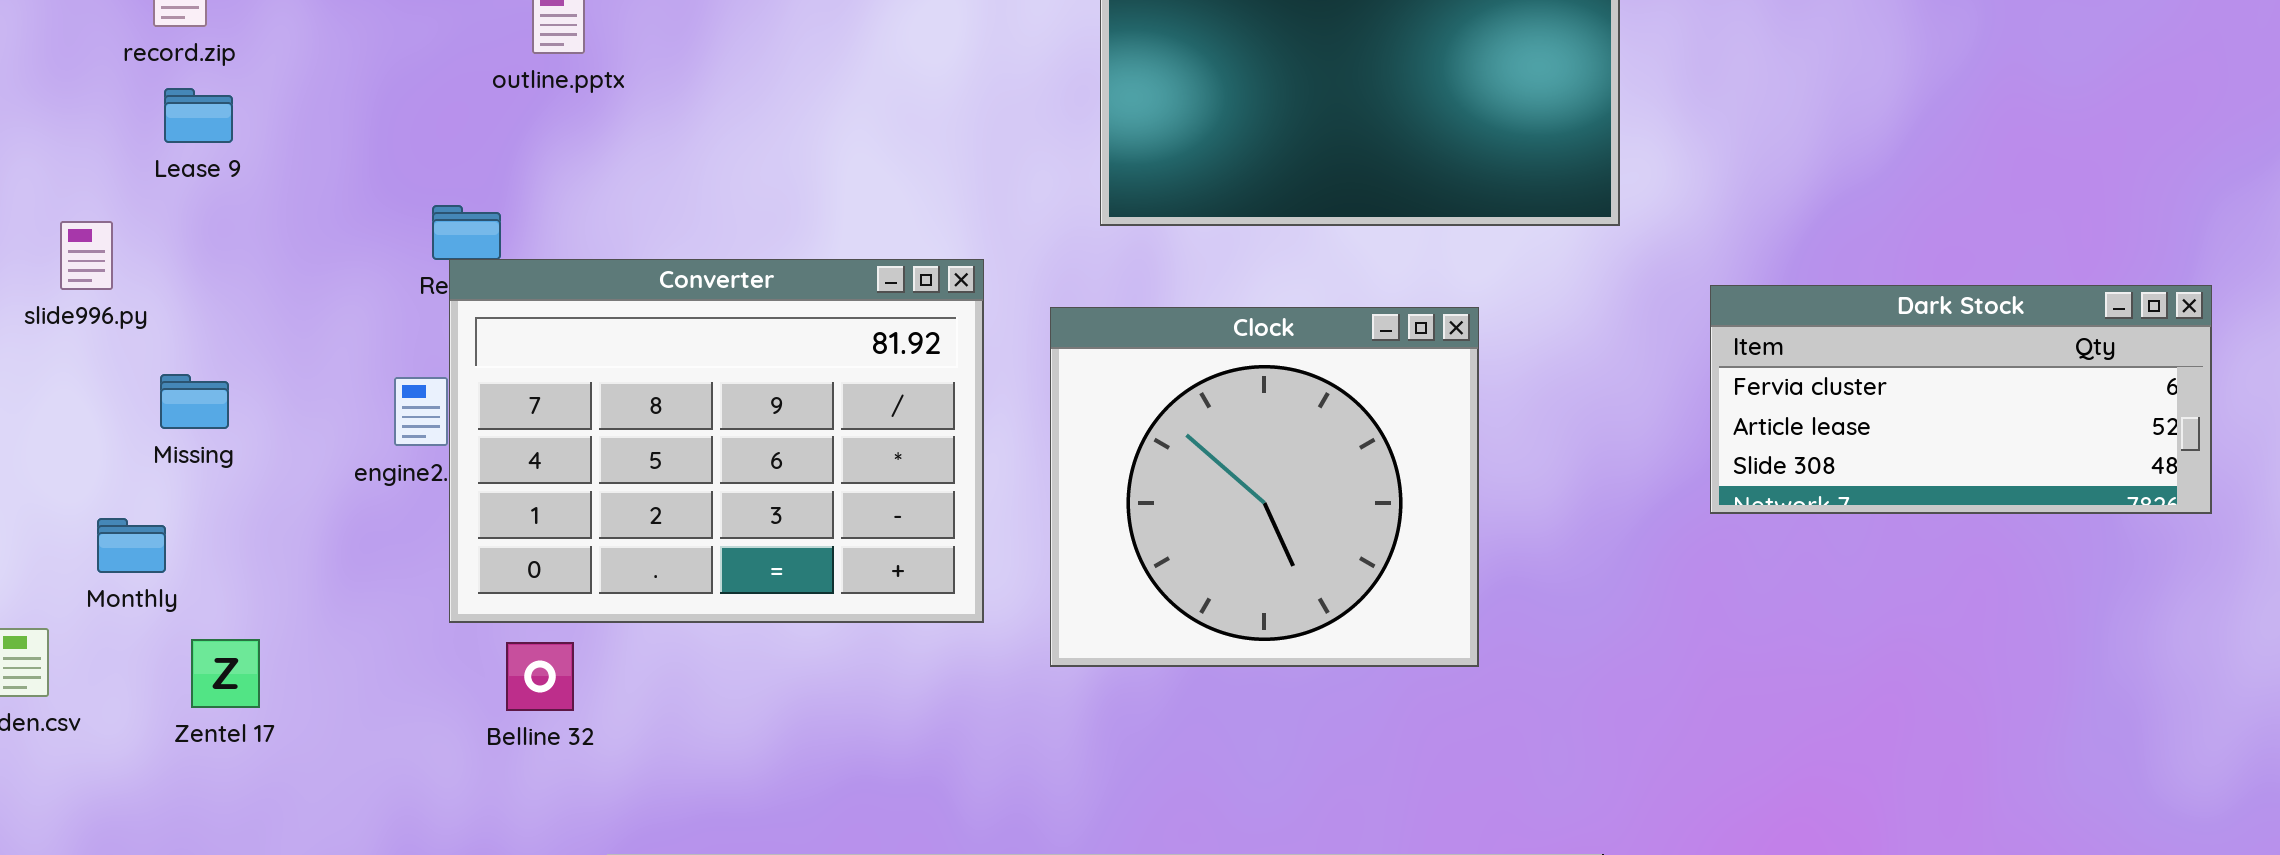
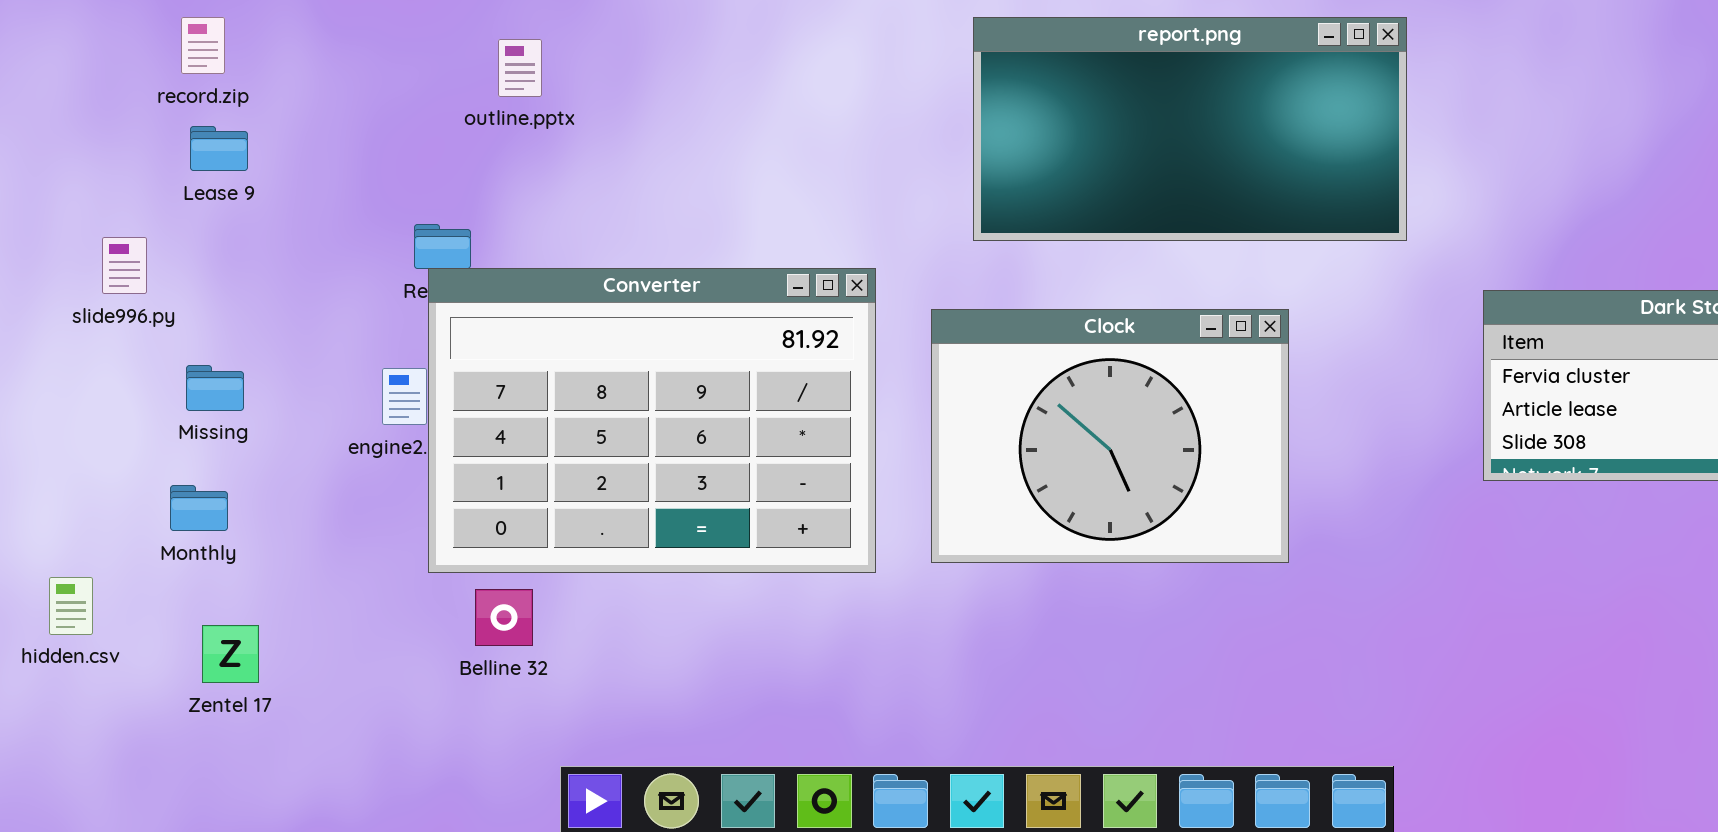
Clock: [1050,307,1479,667] -> [931,309,1289,563], resized
Monthly: [97,518,166,573] -> [170,485,228,531], moved
Zentel 17: [191,639,260,708] -> [202,625,259,683], moved

